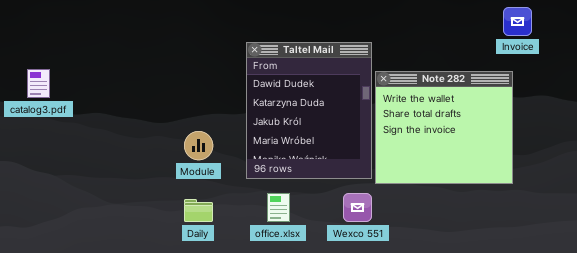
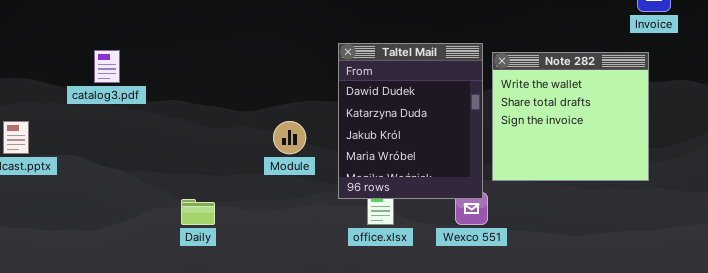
Taltel Mail: [246,42,372,179] -> [338,43,483,199], moved
Daily: [184,199,213,222] -> [181,199,215,225], moved

